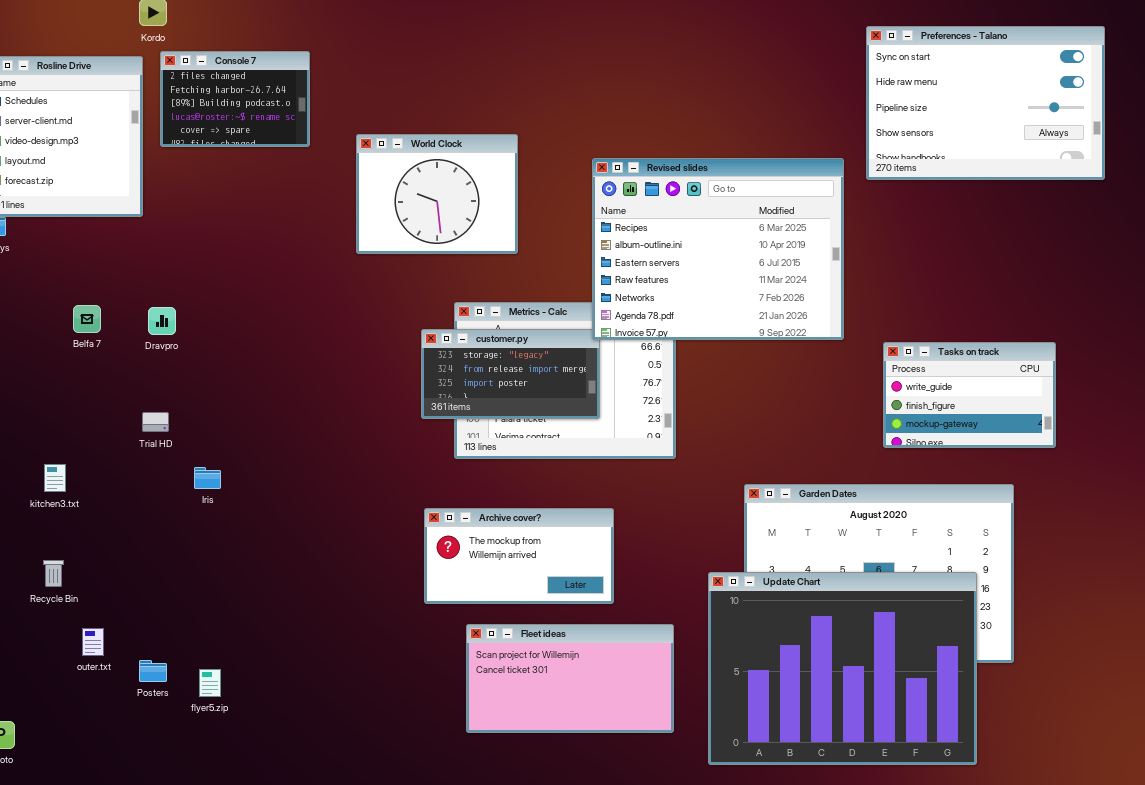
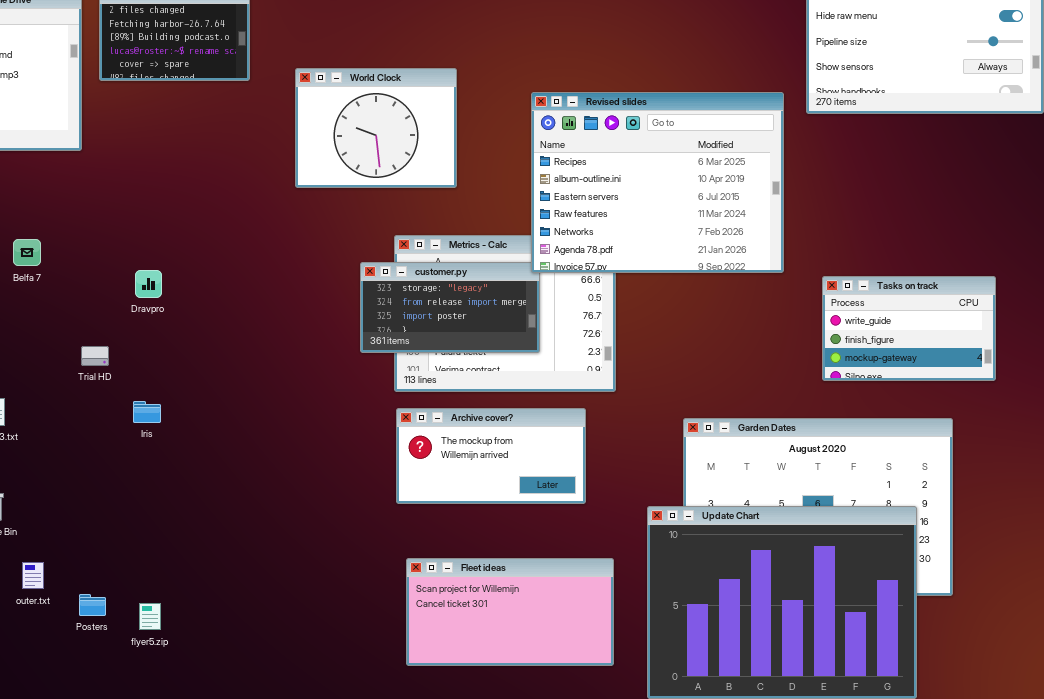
Dravpro: [148,307,176,335] -> [135,270,162,298], moved
Archive cover?: [424,508,614,604] -> [396,408,586,504], moved

